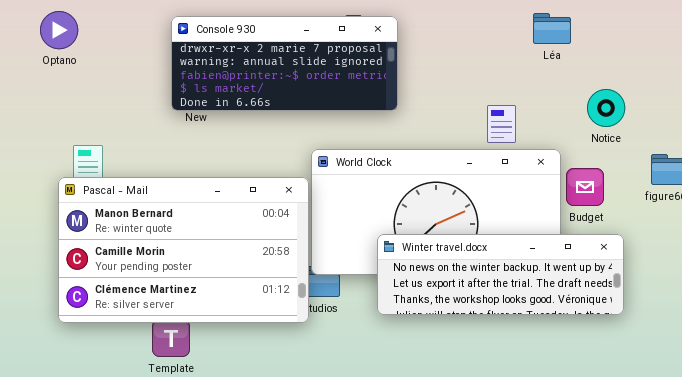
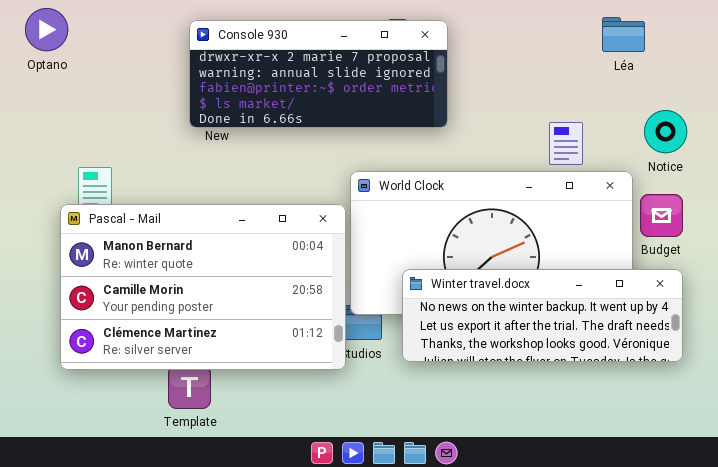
Optano: [40,11,78,49] -> [25,8,68,51], moved
Notice: [587,89,625,127] -> [644,110,687,153], moved
Winter travel.docx: [377,234,624,315] -> [402,269,683,362], moved

